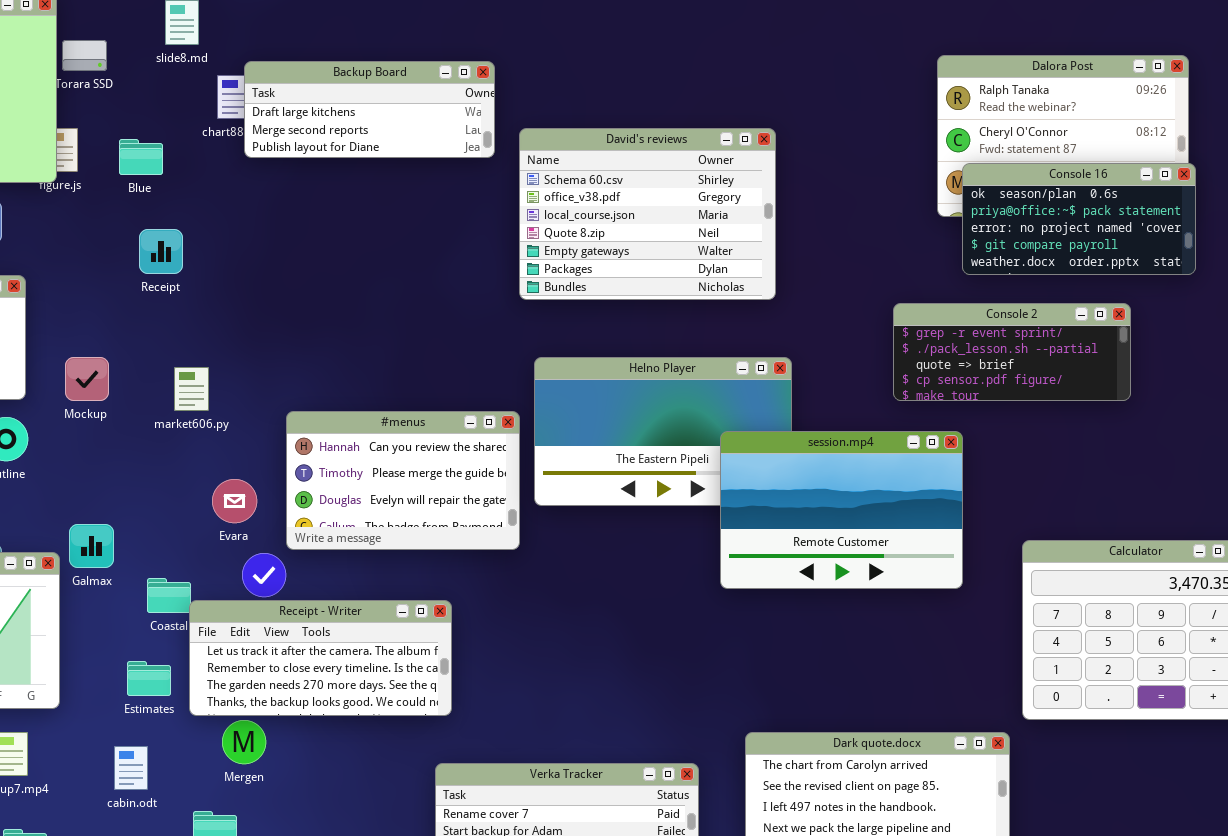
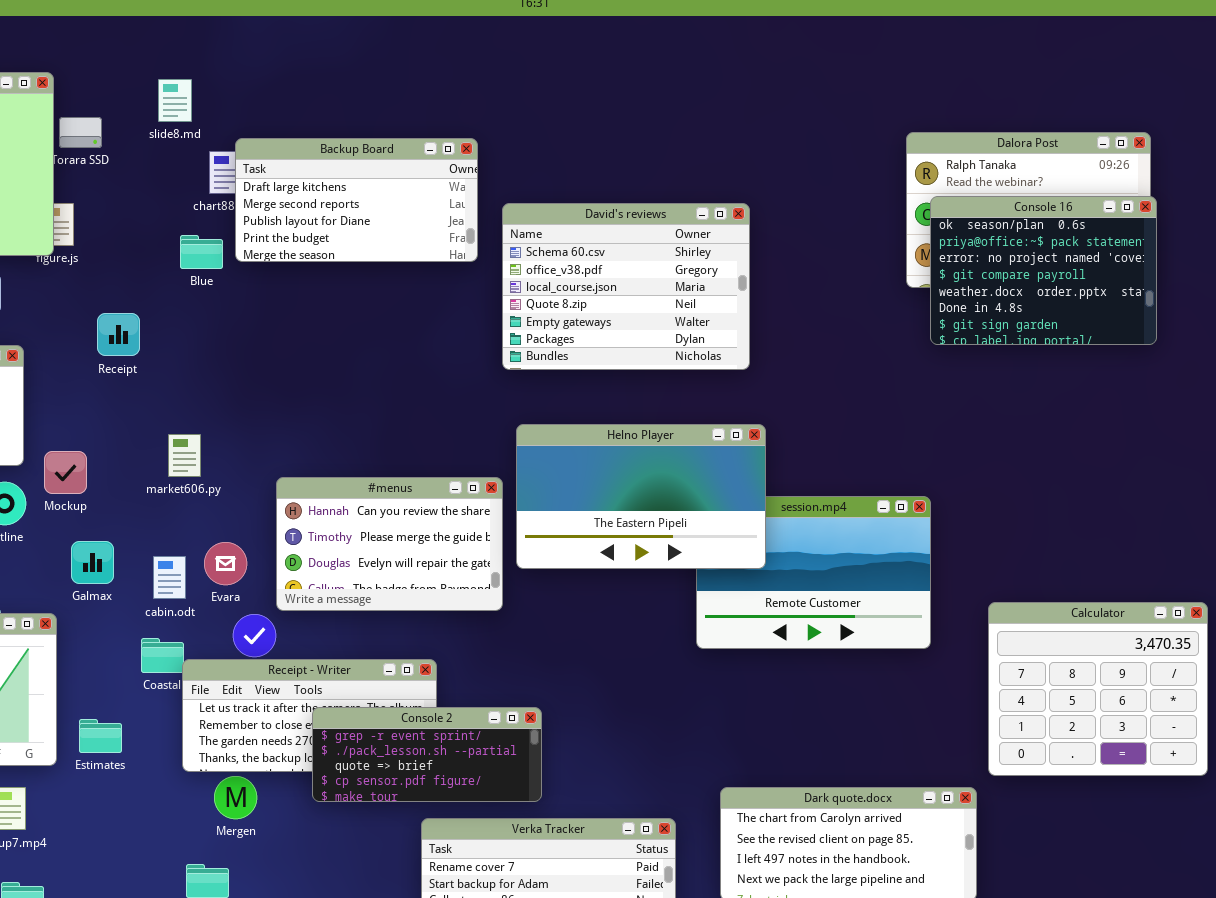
Backup Board: [244,61,495,158] -> [235,138,478,262], resized
Blue: [119,139,163,175] -> [180,235,223,269], moved
Console 16: [962,163,1196,275] -> [930,196,1157,345], resized
Receipt: [139,229,183,274] -> [97,313,140,356], moved
Console 2: [893,303,1131,401] -> [312,707,542,802], moved
Mockup: [65,357,109,401] -> [44,451,87,494], moved
Helno Player: [534,357,792,506] -> [516,424,766,569], raised
Galmax: [69,524,114,568] -> [71,541,114,584], moved
Estimates: [127,661,171,696] -> [79,719,122,753], moved
cabin.odt: [114,746,148,790] -> [153,556,186,599], moved

